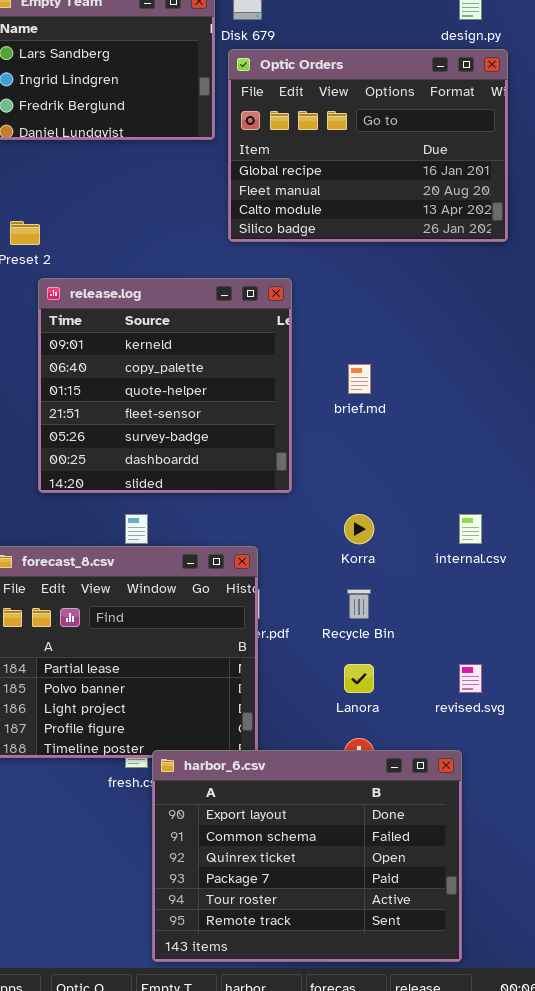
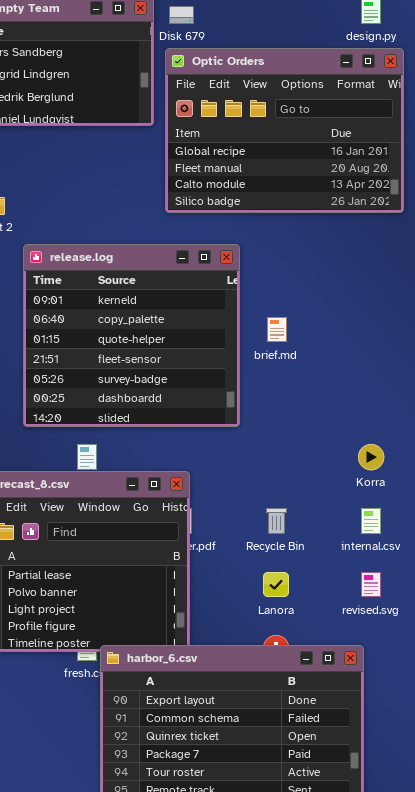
release.log: [38,278,292,493] -> [23,244,240,427], moved
Korra: [344,514,374,544] -> [358,444,384,470], moved
internal.csv: [459,514,482,544] -> [361,508,381,534], moved

